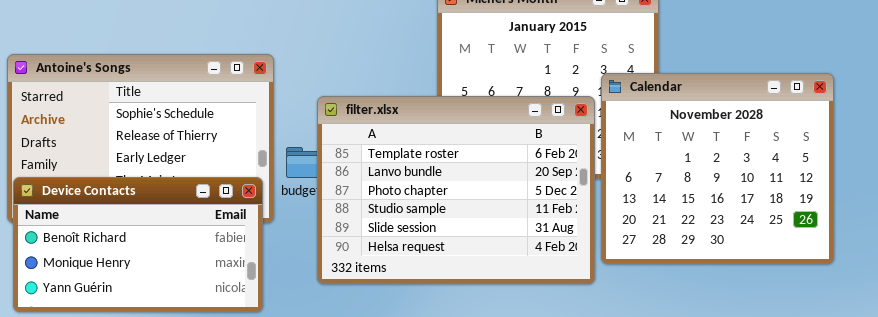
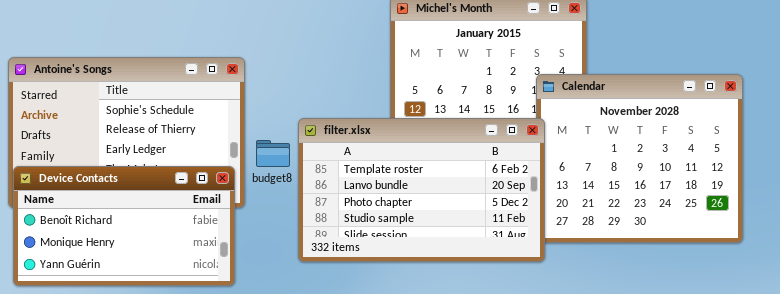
filter.xlsx: [317,96,595,284] -> [298,118,545,262], moved, resized

